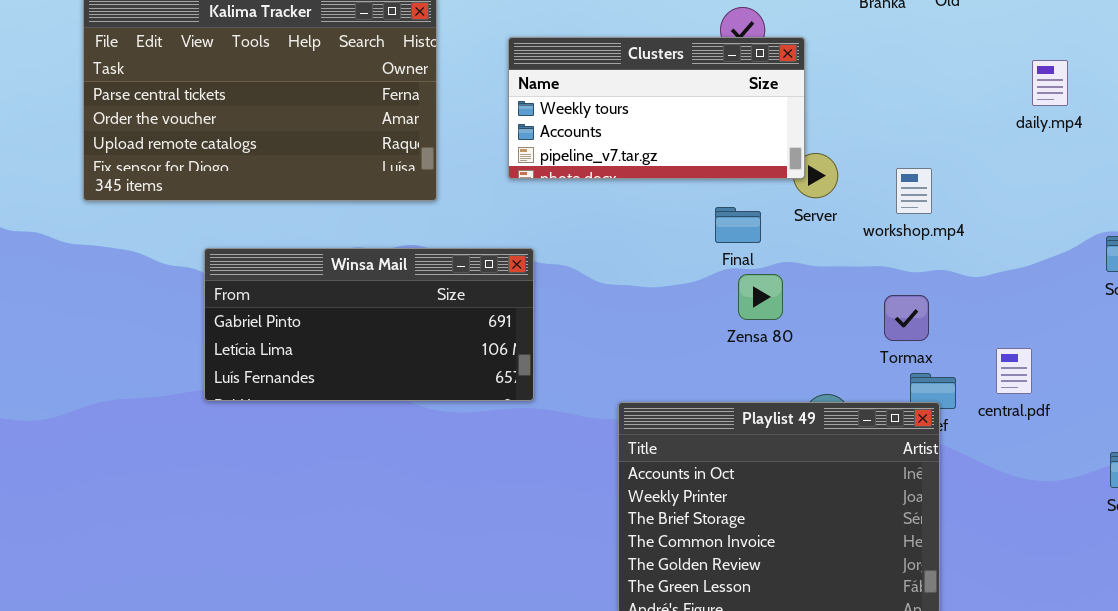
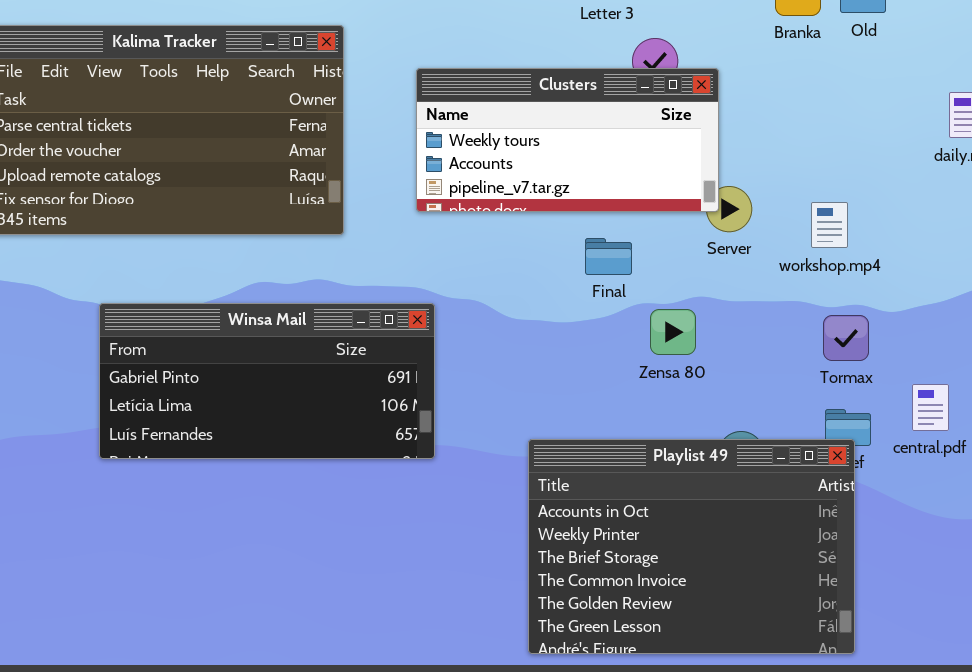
Final: [715,207,761,243] -> [585,238,632,275], moved
Winsa Mail: [204,248,534,401] -> [99,303,435,459], moved
Tormax: [884,295,929,341] -> [823,315,869,361], moved

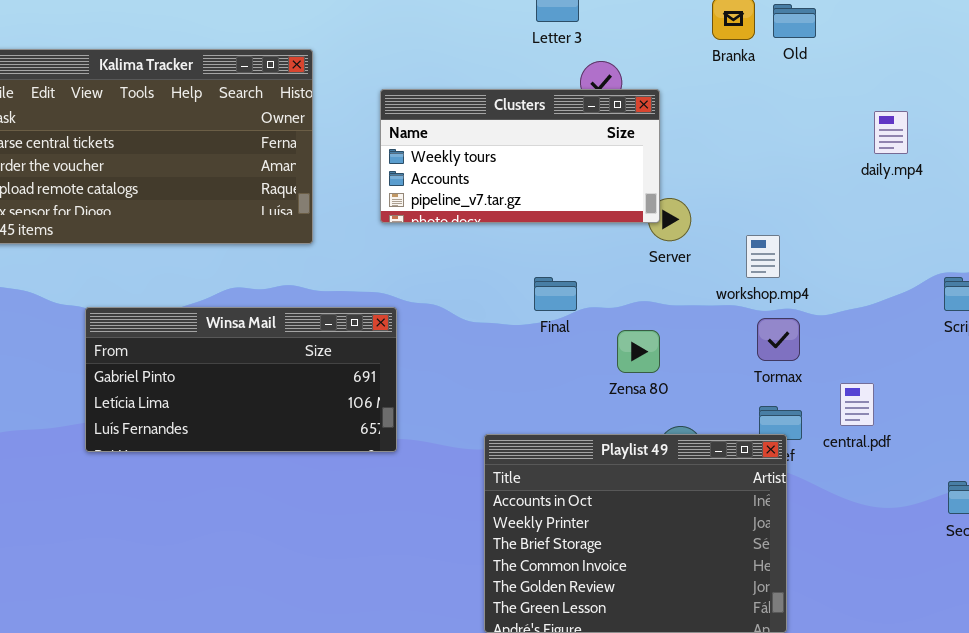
workshop.mp4: [811,202,848,248] -> [746,235,780,278], moved
Final: [585,238,632,275] -> [534,277,577,311], moved
Zensa 80: [650,309,696,355] -> [617,330,660,373], moved

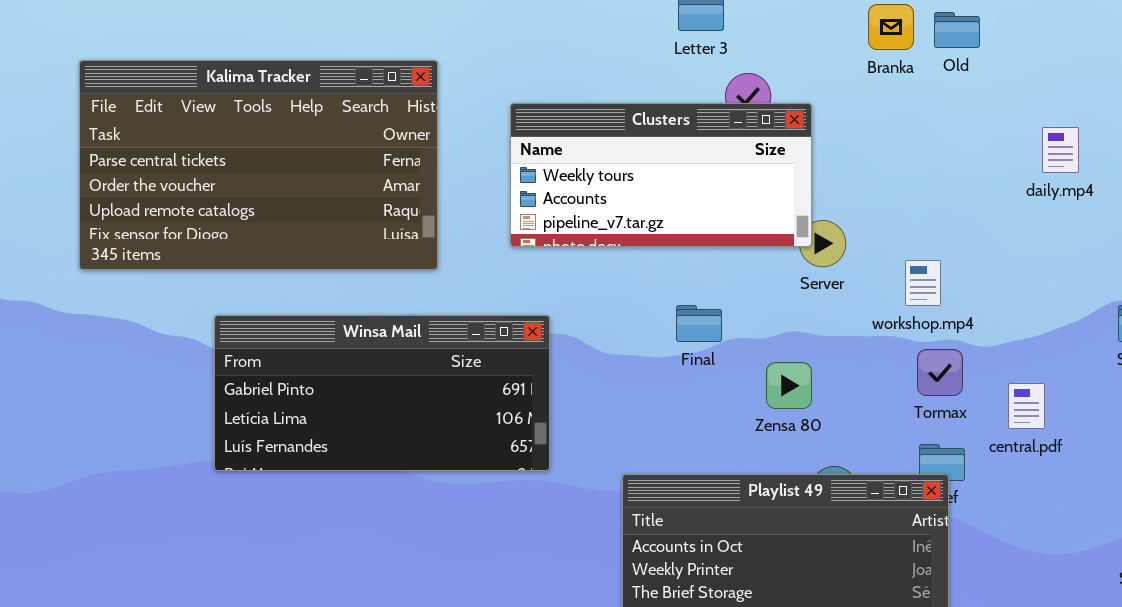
Winsa Mail: [85,307,397,452] -> [214,315,550,471], moved
central.pdf: [840,383,874,426] -> [1008,383,1045,429], moved

